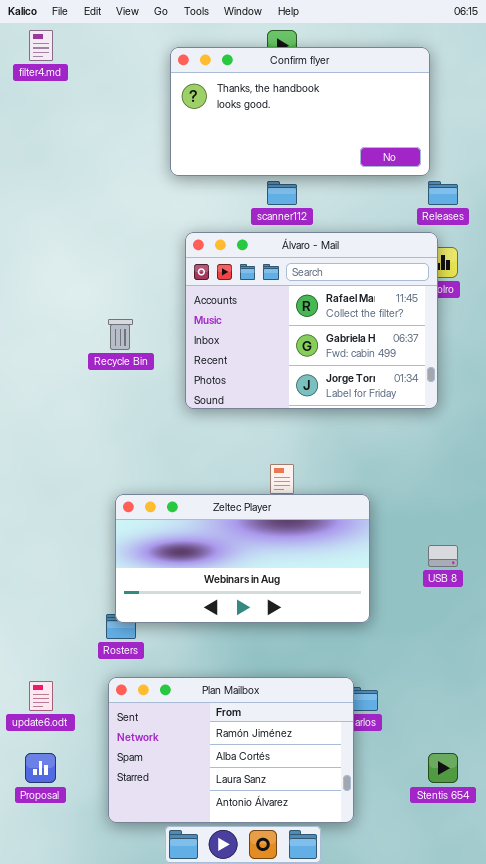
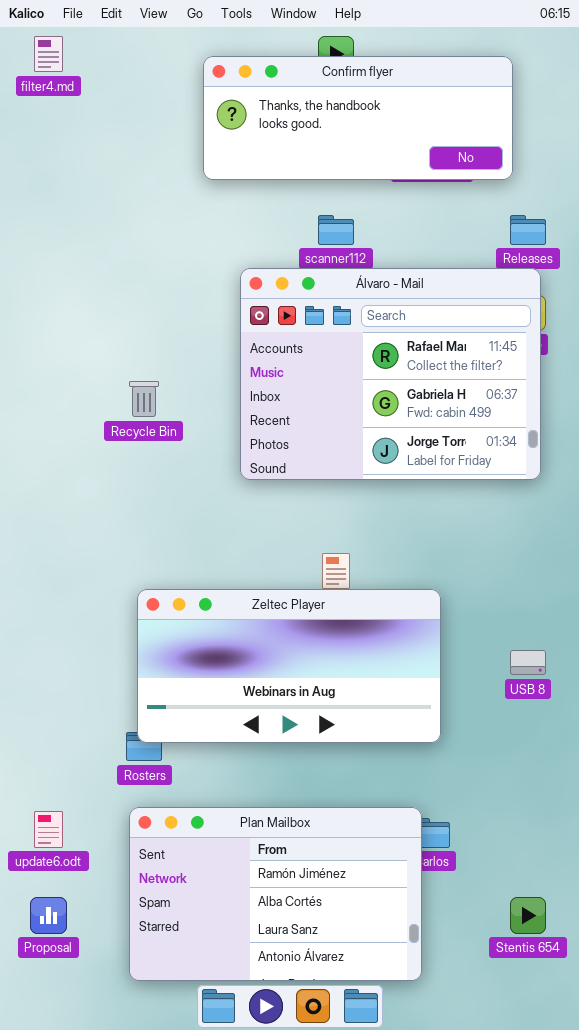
Confirm flyer: [170,47,430,176] -> [203,56,513,180], resized
Álvaro - Mail: [185,232,438,409] -> [240,268,541,480], moved

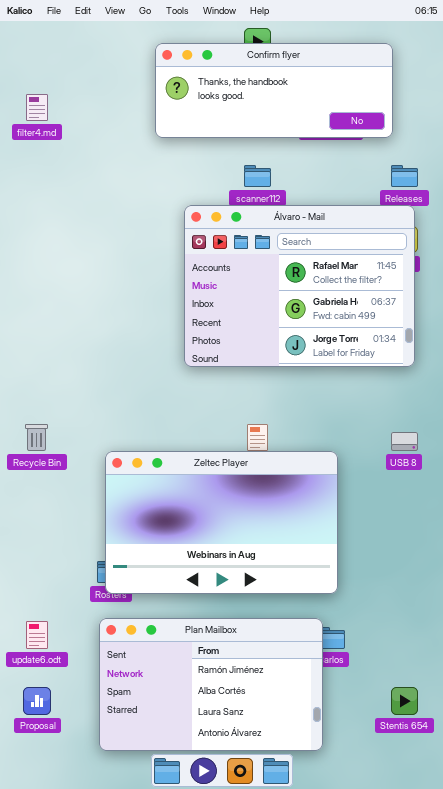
filter4.md: [34,36,63,72] -> [26,94,48,121], moved
Recycle Bin: [129,381,159,417] -> [25,424,48,451], moved
Zeltec Player: [137,589,441,743] -> [105,451,338,594], resized
USB 8: [510,650,546,675] -> [391,432,418,451], moved

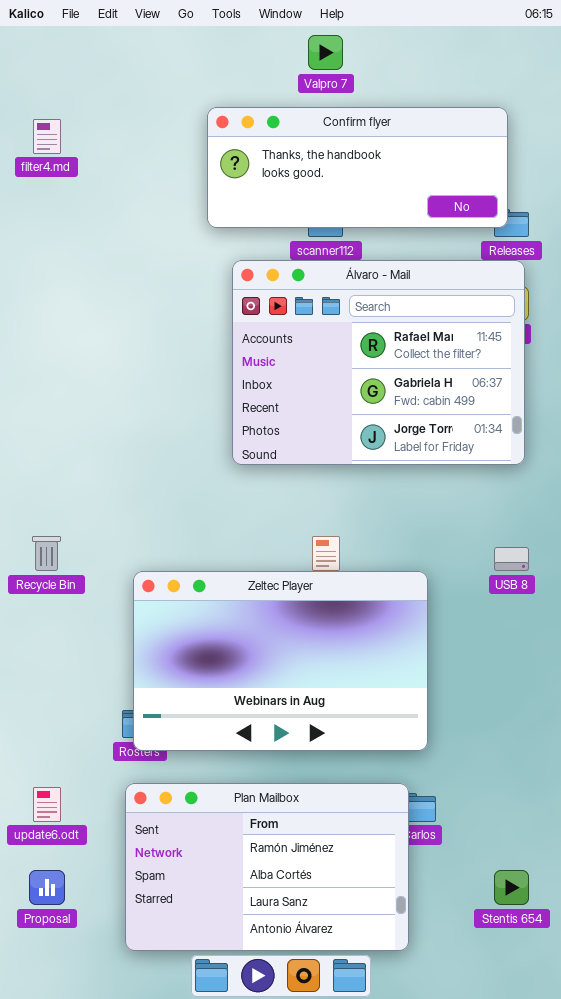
Confirm flyer: [155,43,393,138] -> [207,107,508,228], moved

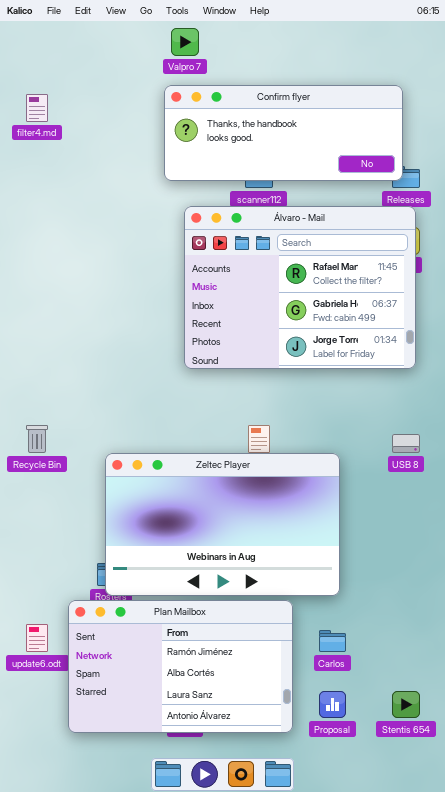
Valpro 7: [308,35,343,70] -> [171,28,199,56], moved
Plan Mailbox: [125,783,409,951] -> [68,600,293,733], moved
Proposal: [29,870,65,905] -> [319,691,346,718], moved

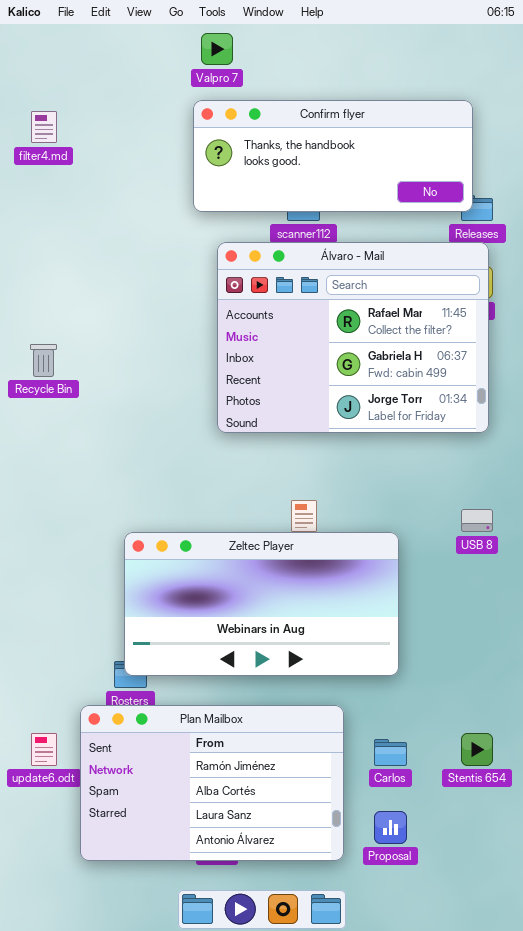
Recycle Bin: [26,425,48,453] -> [30,344,57,377], moved
Zeltec Player: [105,453,340,596] -> [124,532,399,676], resized
Stentis 654: [392,691,420,718] -> [461,733,493,766], moved

